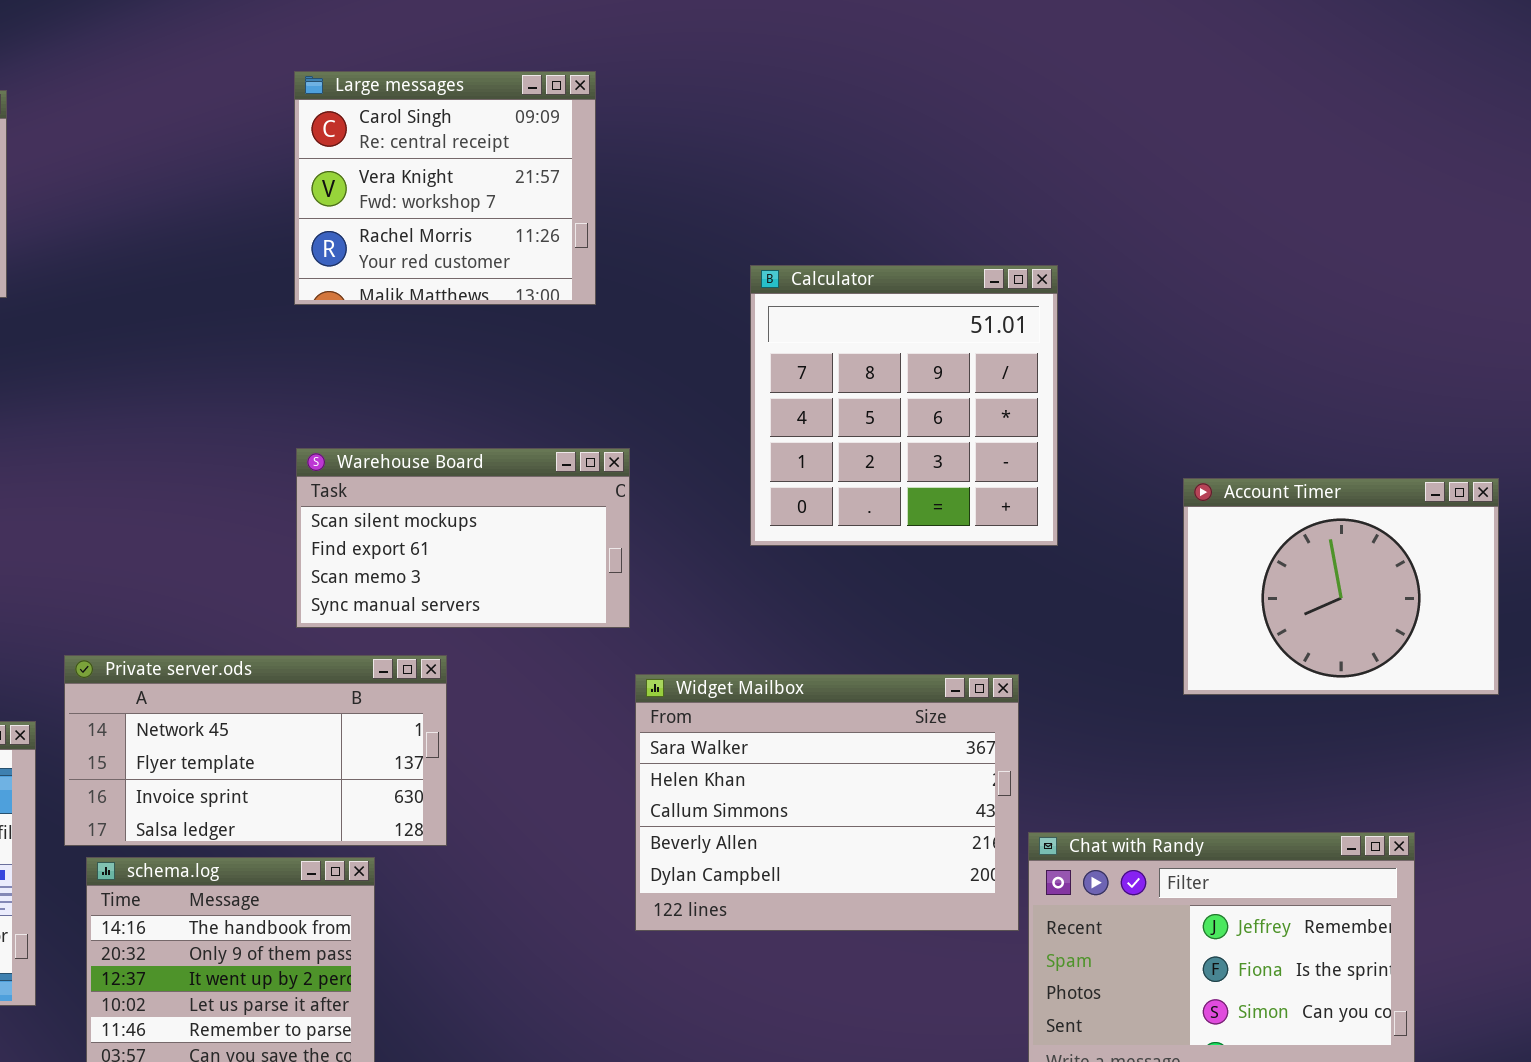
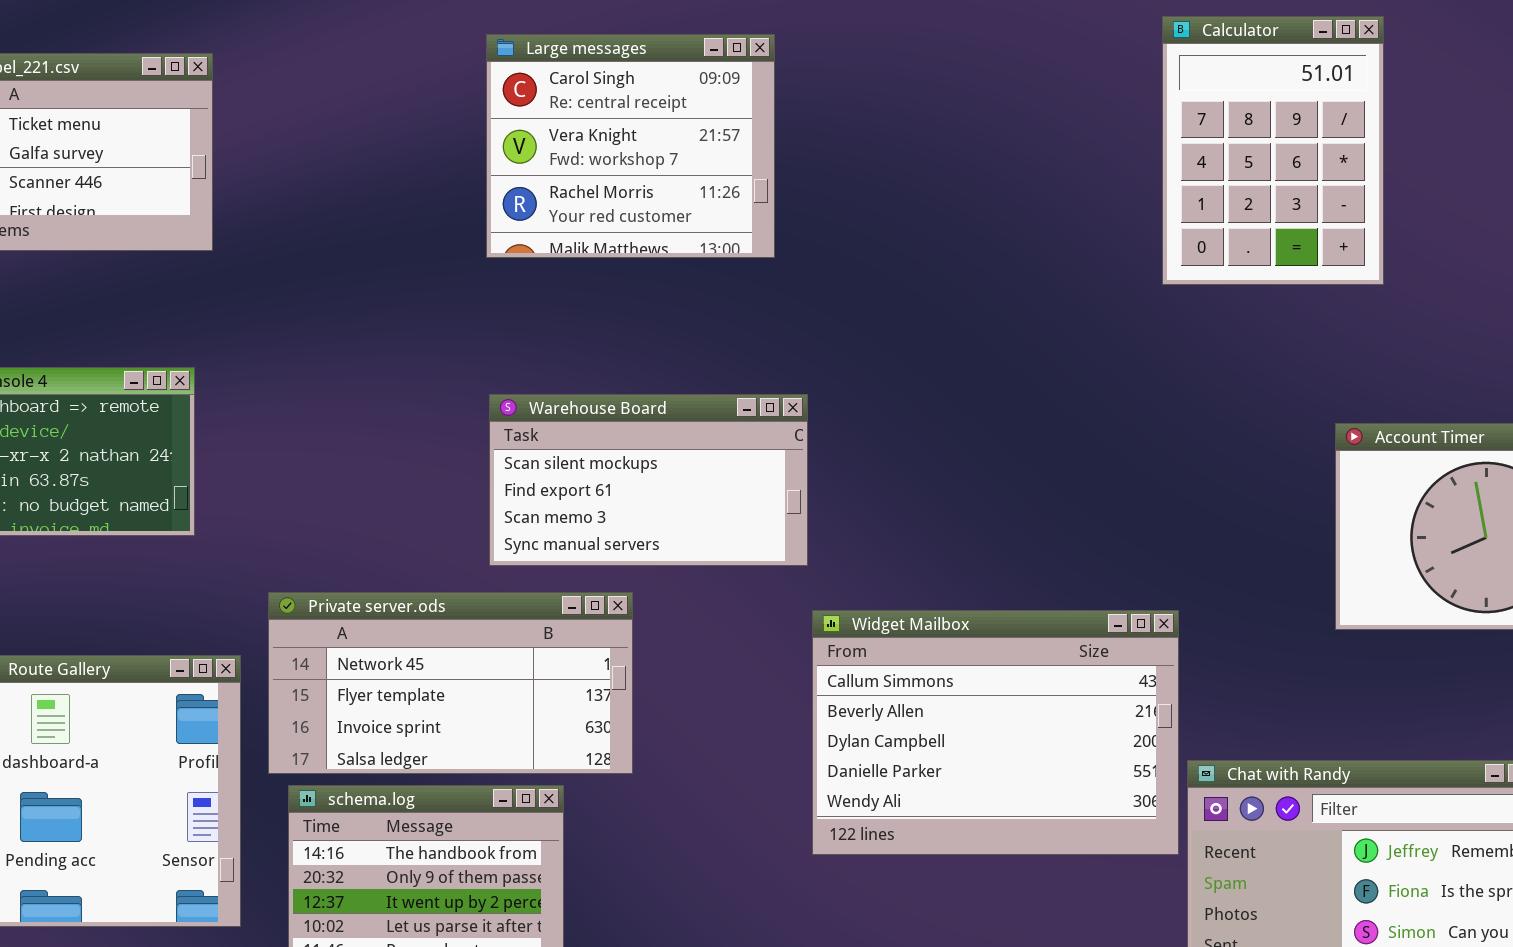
Calculator: [750,265,1058,546] -> [1162,16,1384,285], moved, resized
Widget Mailbox: [635,674,1019,931] -> [812,610,1179,855], scrolled down 2 rows

